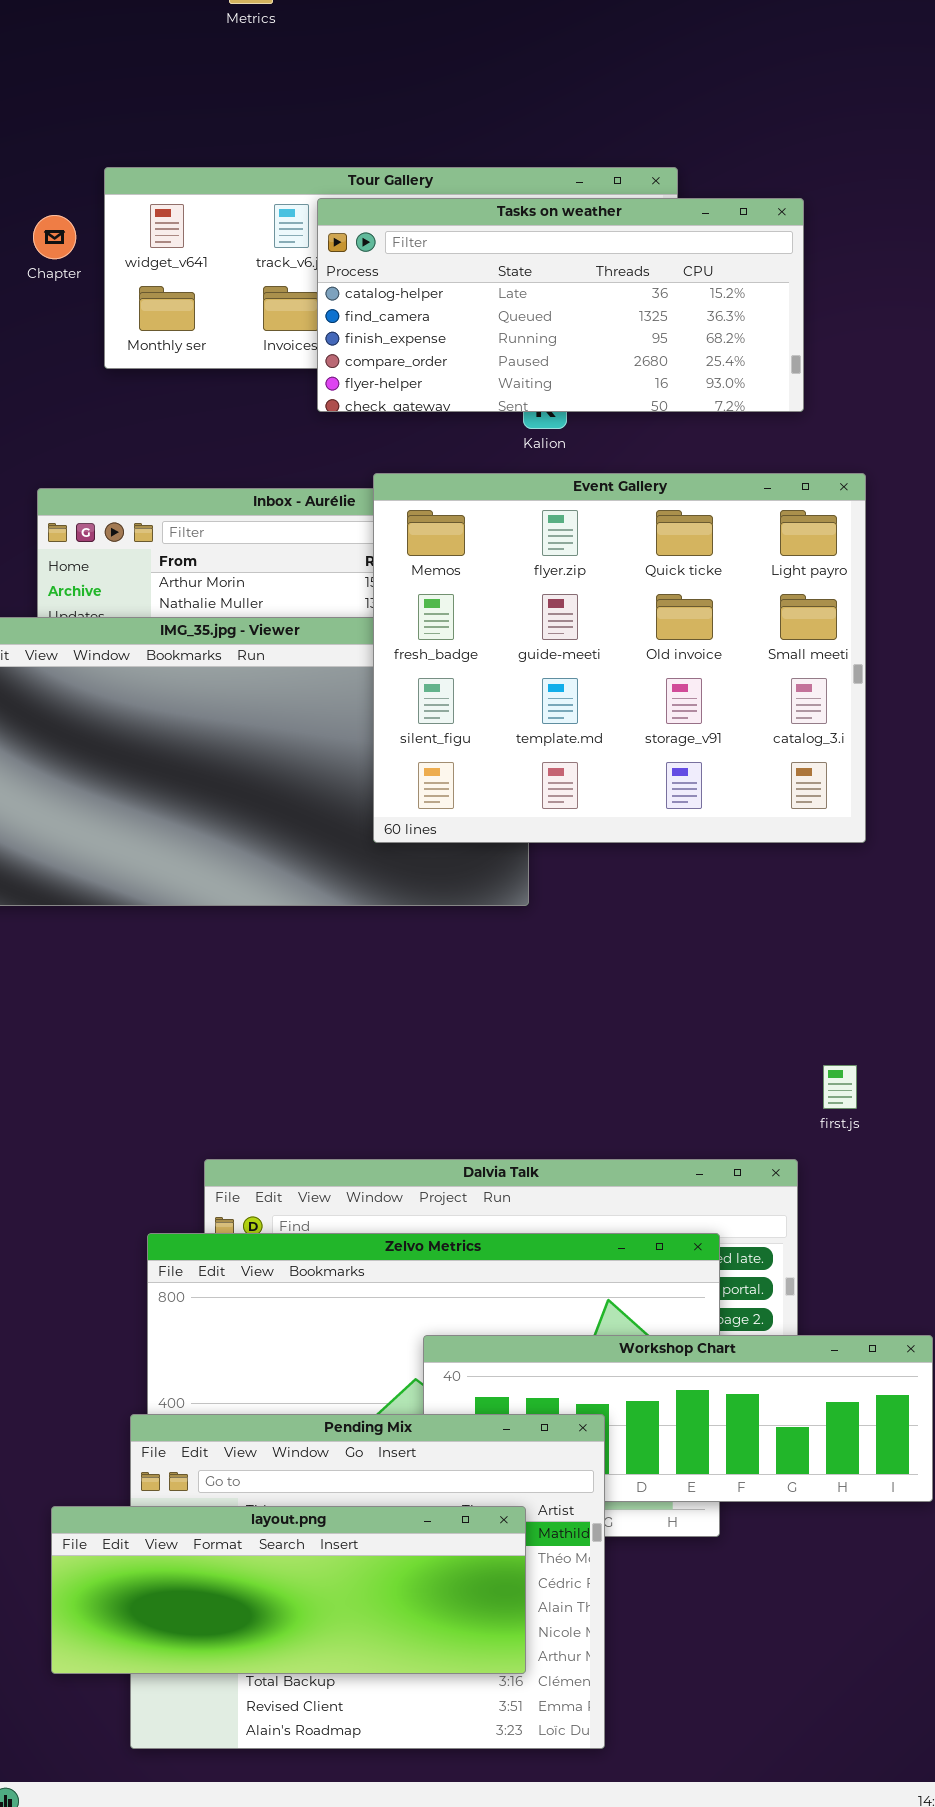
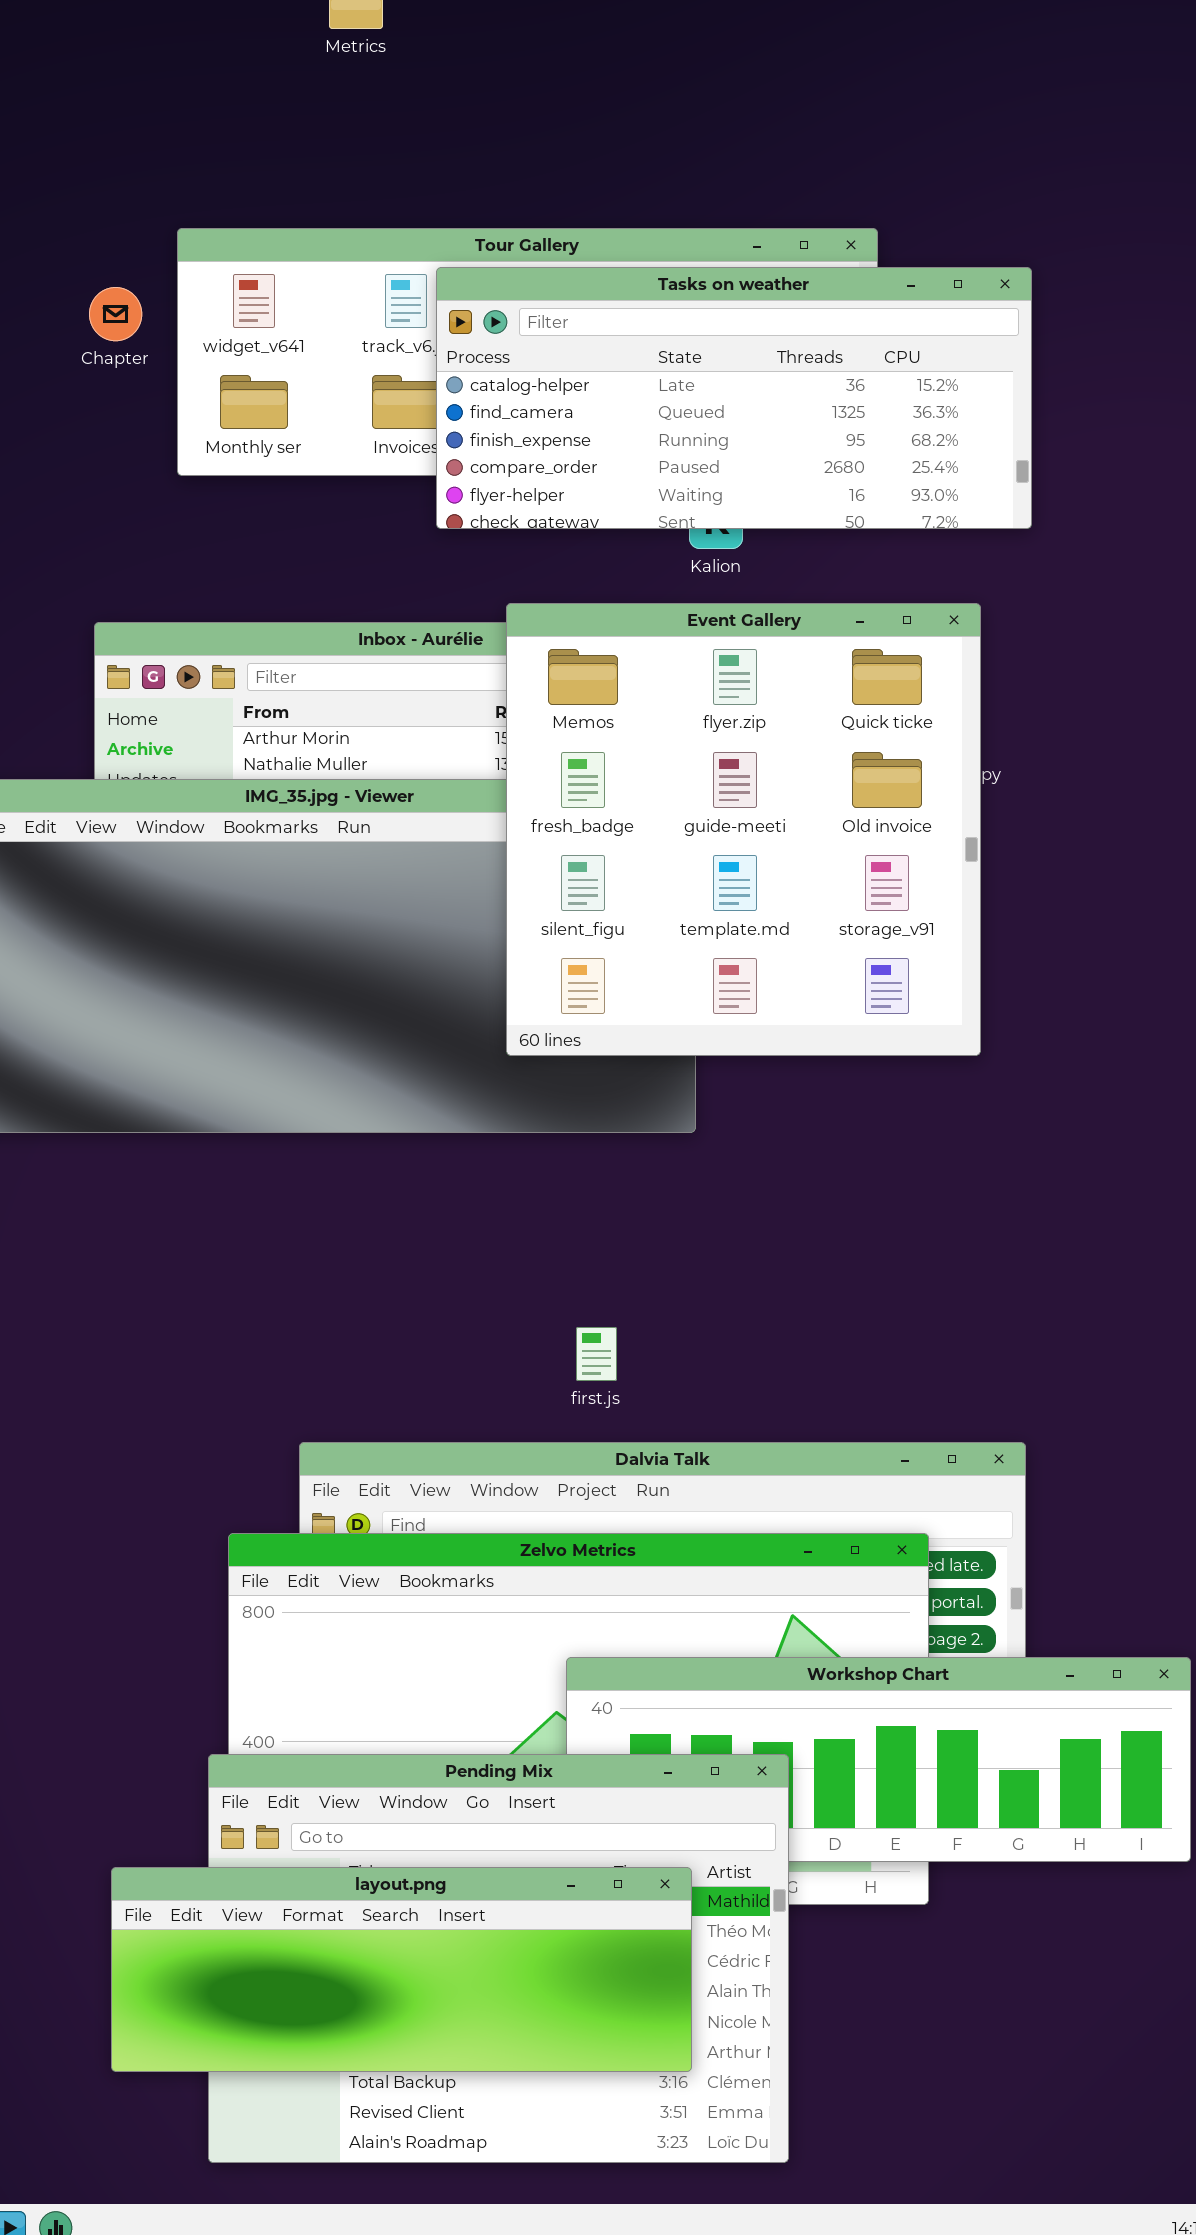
Event Gallery: [373,473,866,843] -> [506,603,981,1056], resized
first.js: [823,1065,857,1109] -> [576,1327,617,1381], moved

